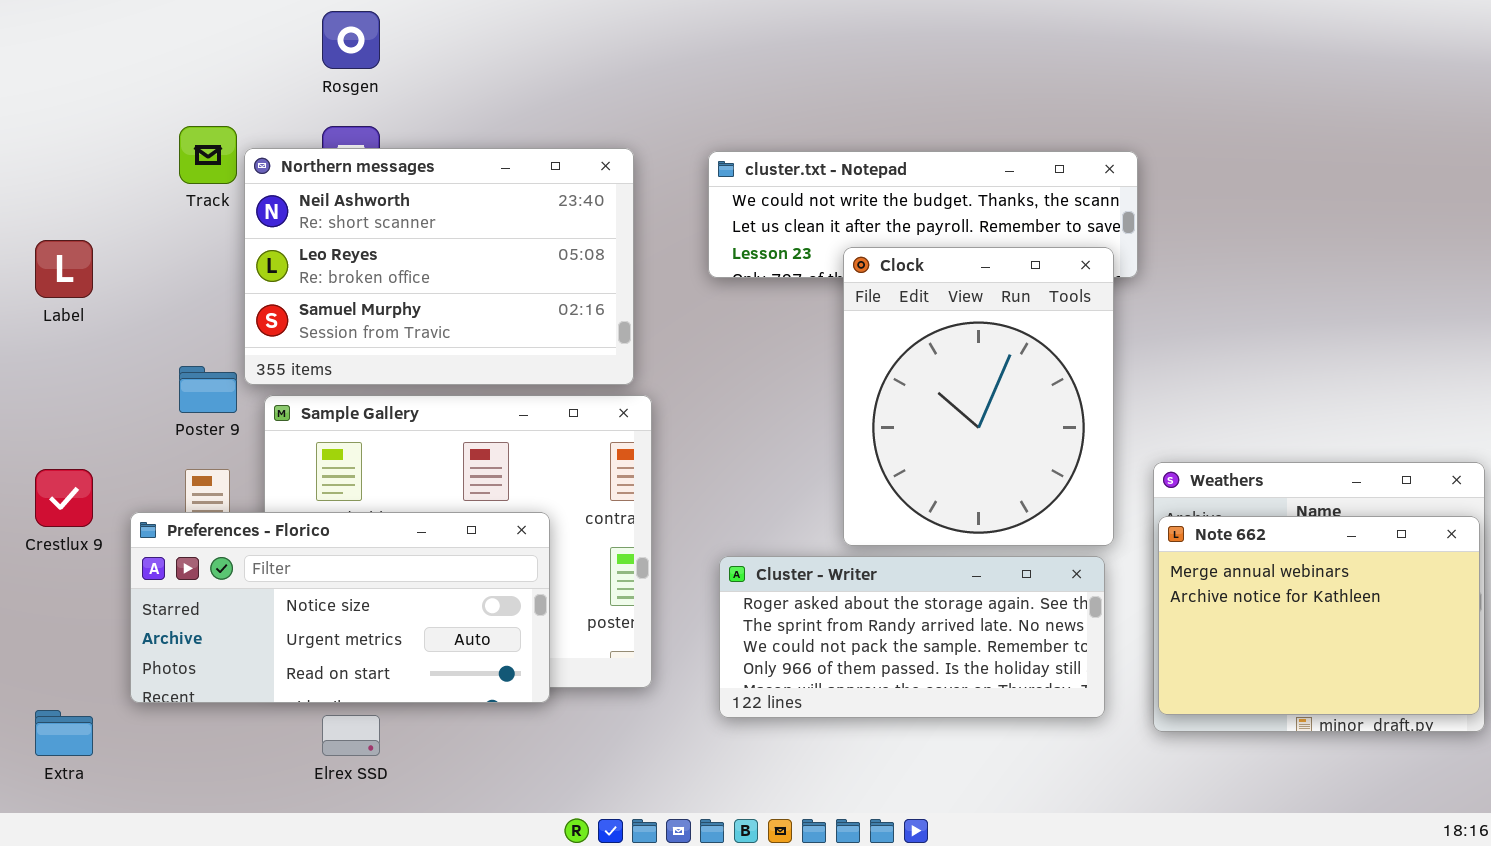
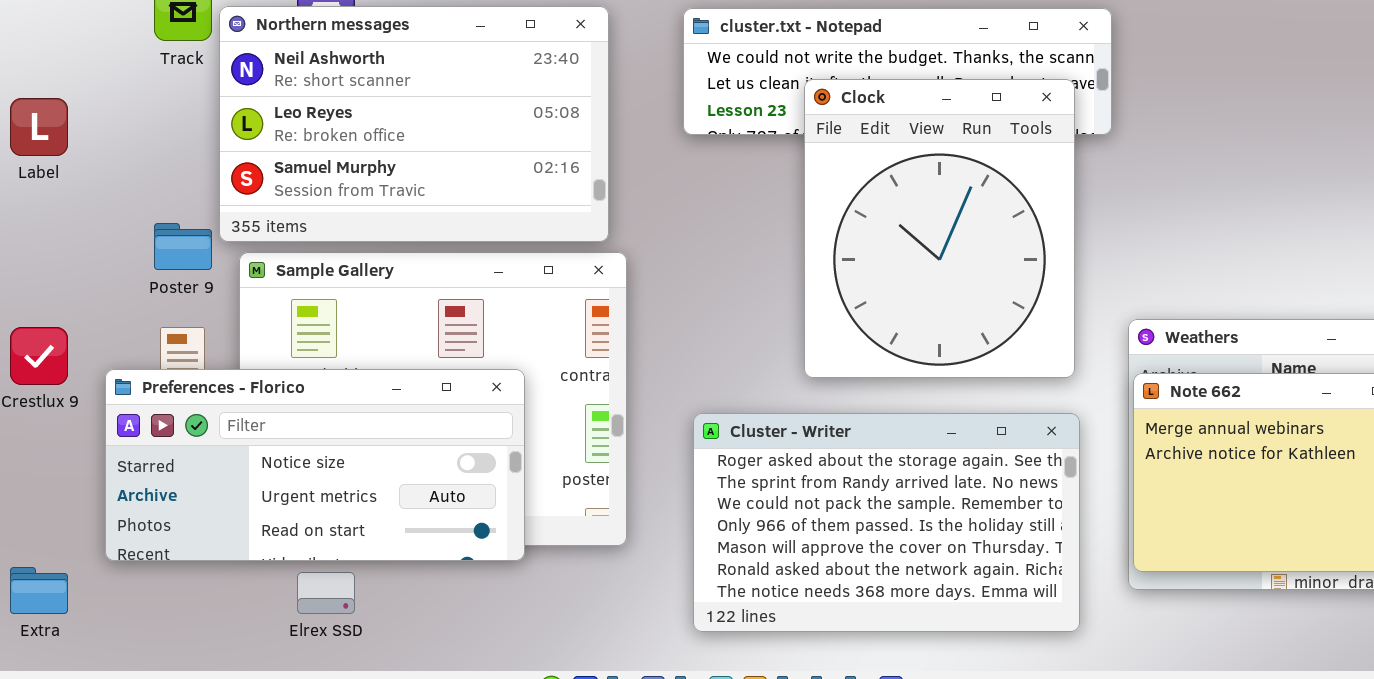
Clock: [843,247,1114,546] -> [804,79,1075,378], moved
Cluster - Writer: [719,556,1105,718] -> [693,413,1080,632], resized

